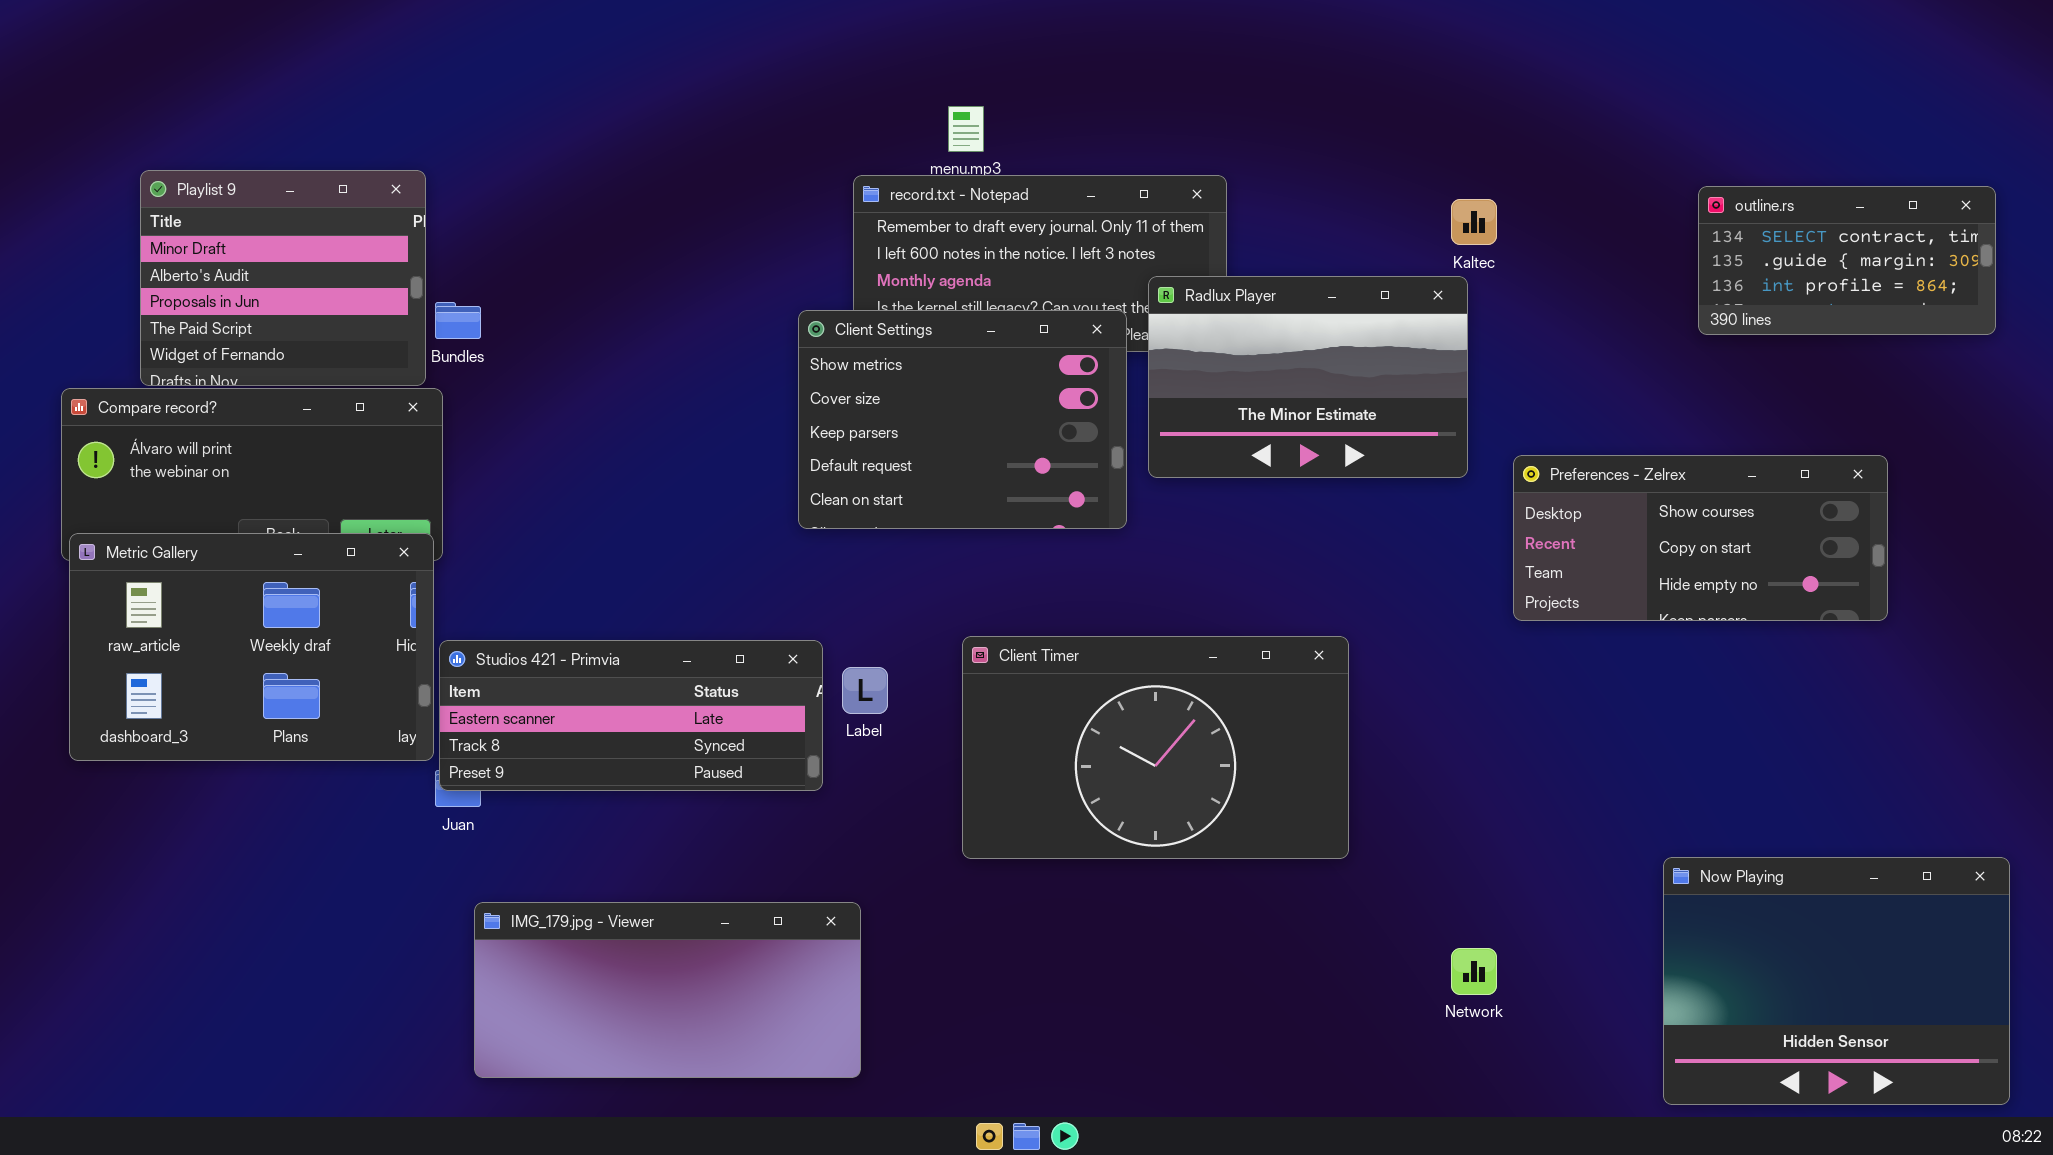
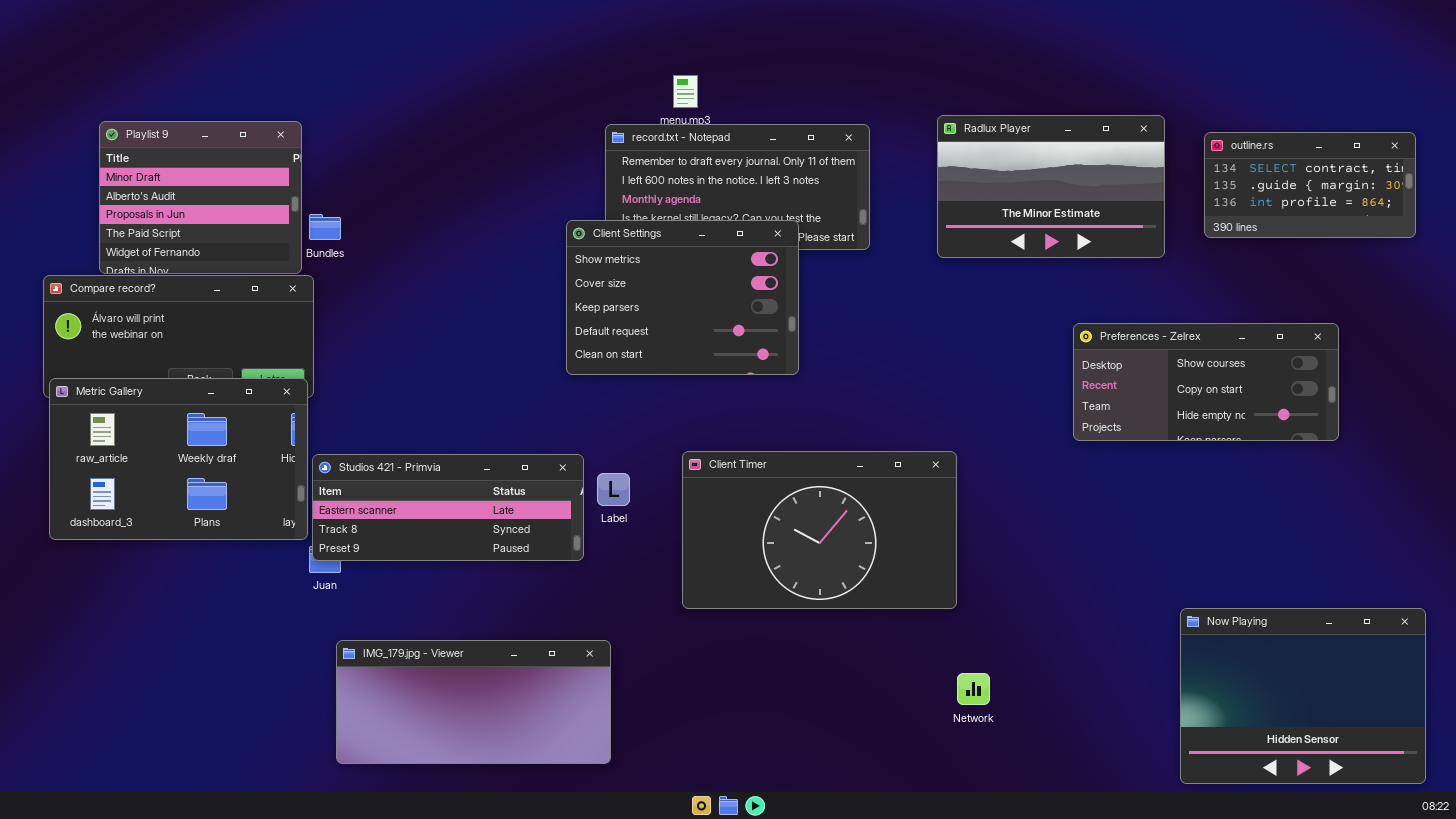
Radlux Player: [1148,276,1468,478] -> [937,115,1165,258], moved
Network: [1451,948,1497,995] -> [957,673,990,705], moved

